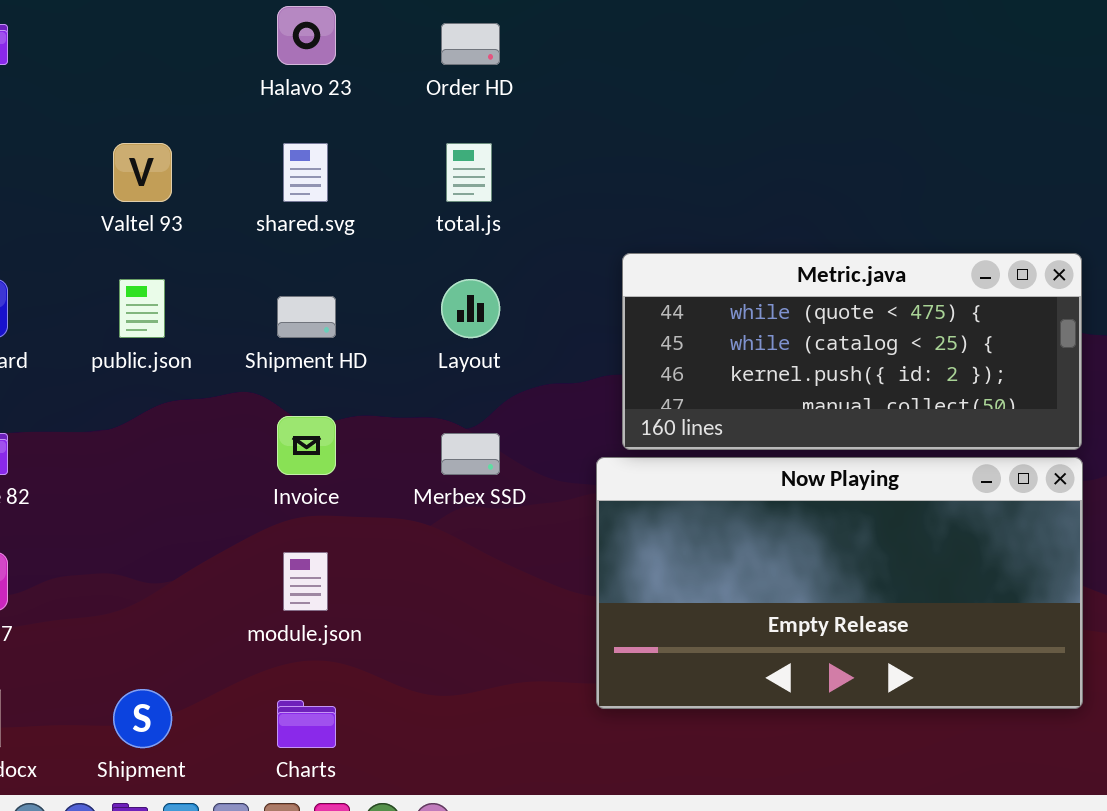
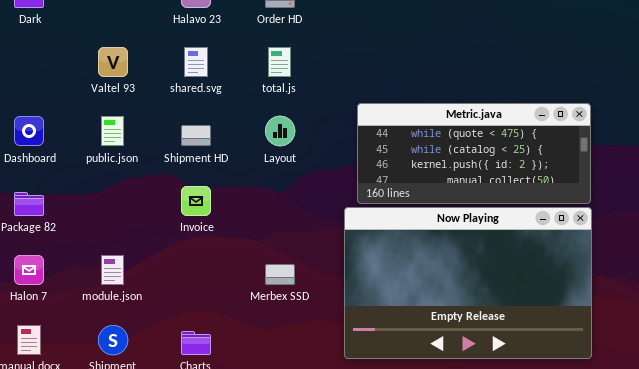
Merbex SSD: [441,433,500,475] -> [265,264,295,285], moved
Now Playing: [596,457,1083,709] -> [344,207,592,359], resized
module.json: [283,552,328,611] -> [101,255,124,285], moved

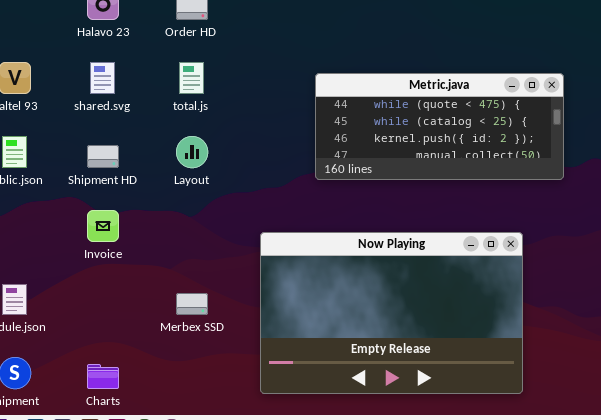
Metric.java: [357,103,591,204] -> [315,73,564,180], moved

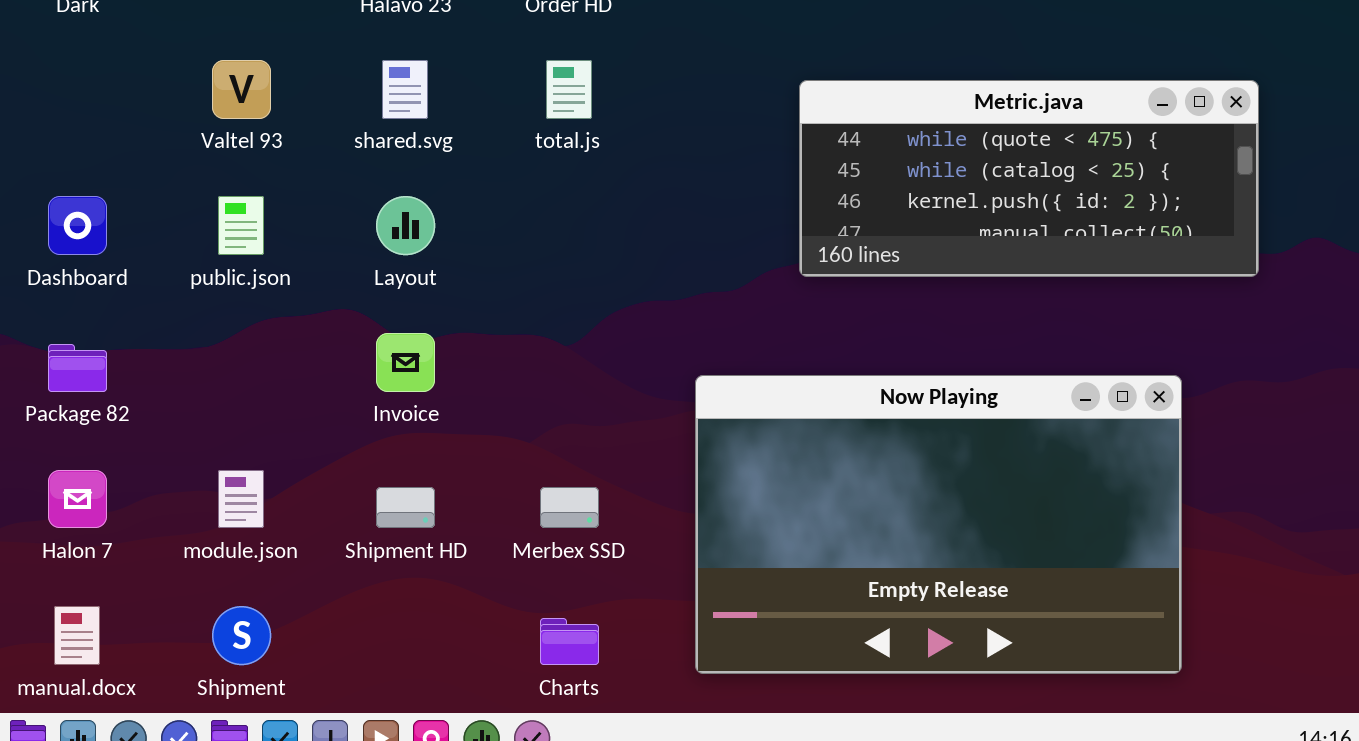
Layout: [176,136,208,168] -> [376,196,435,255], moved
Shipment HD: [87,145,119,168] -> [376,487,435,528], moved
Charts: [87,364,119,389] -> [540,618,599,665], moved

